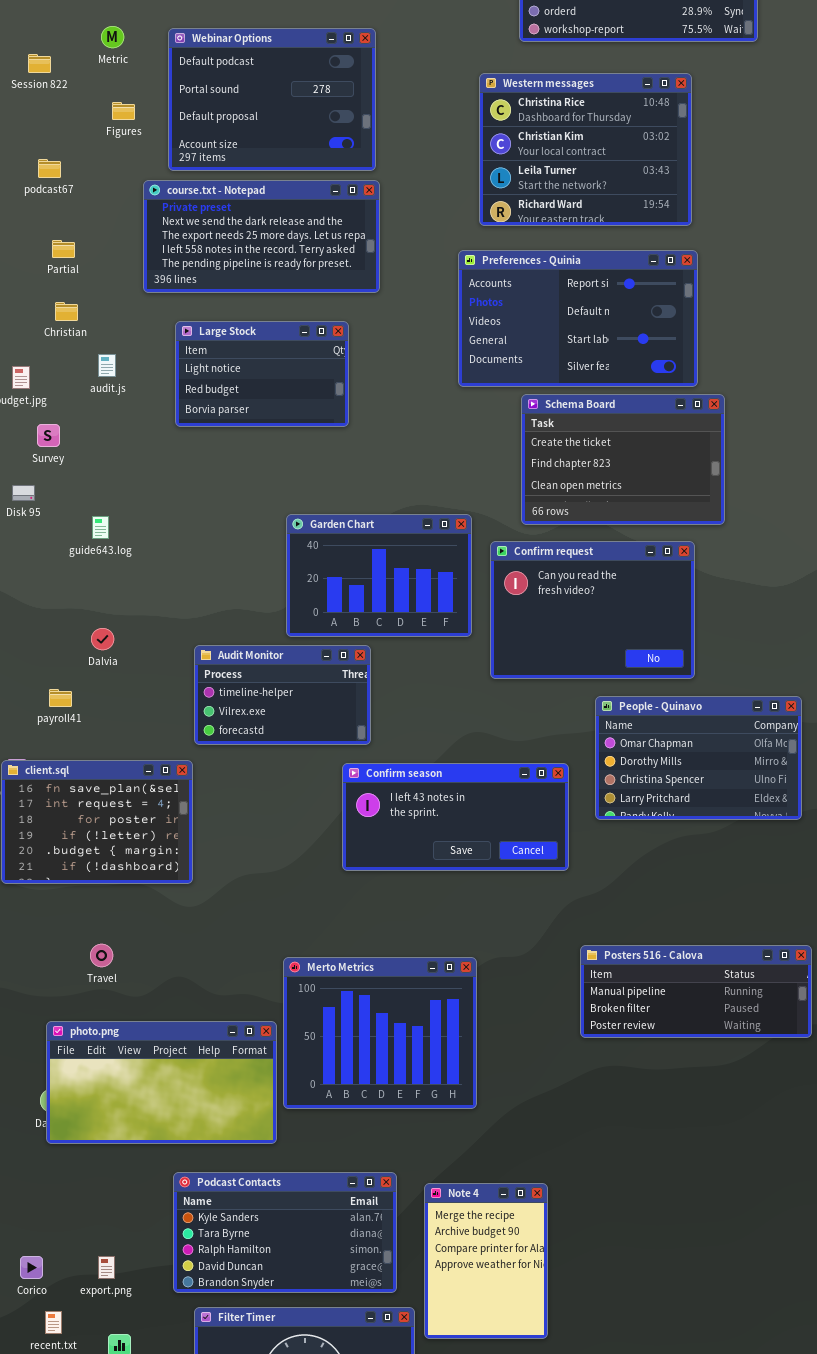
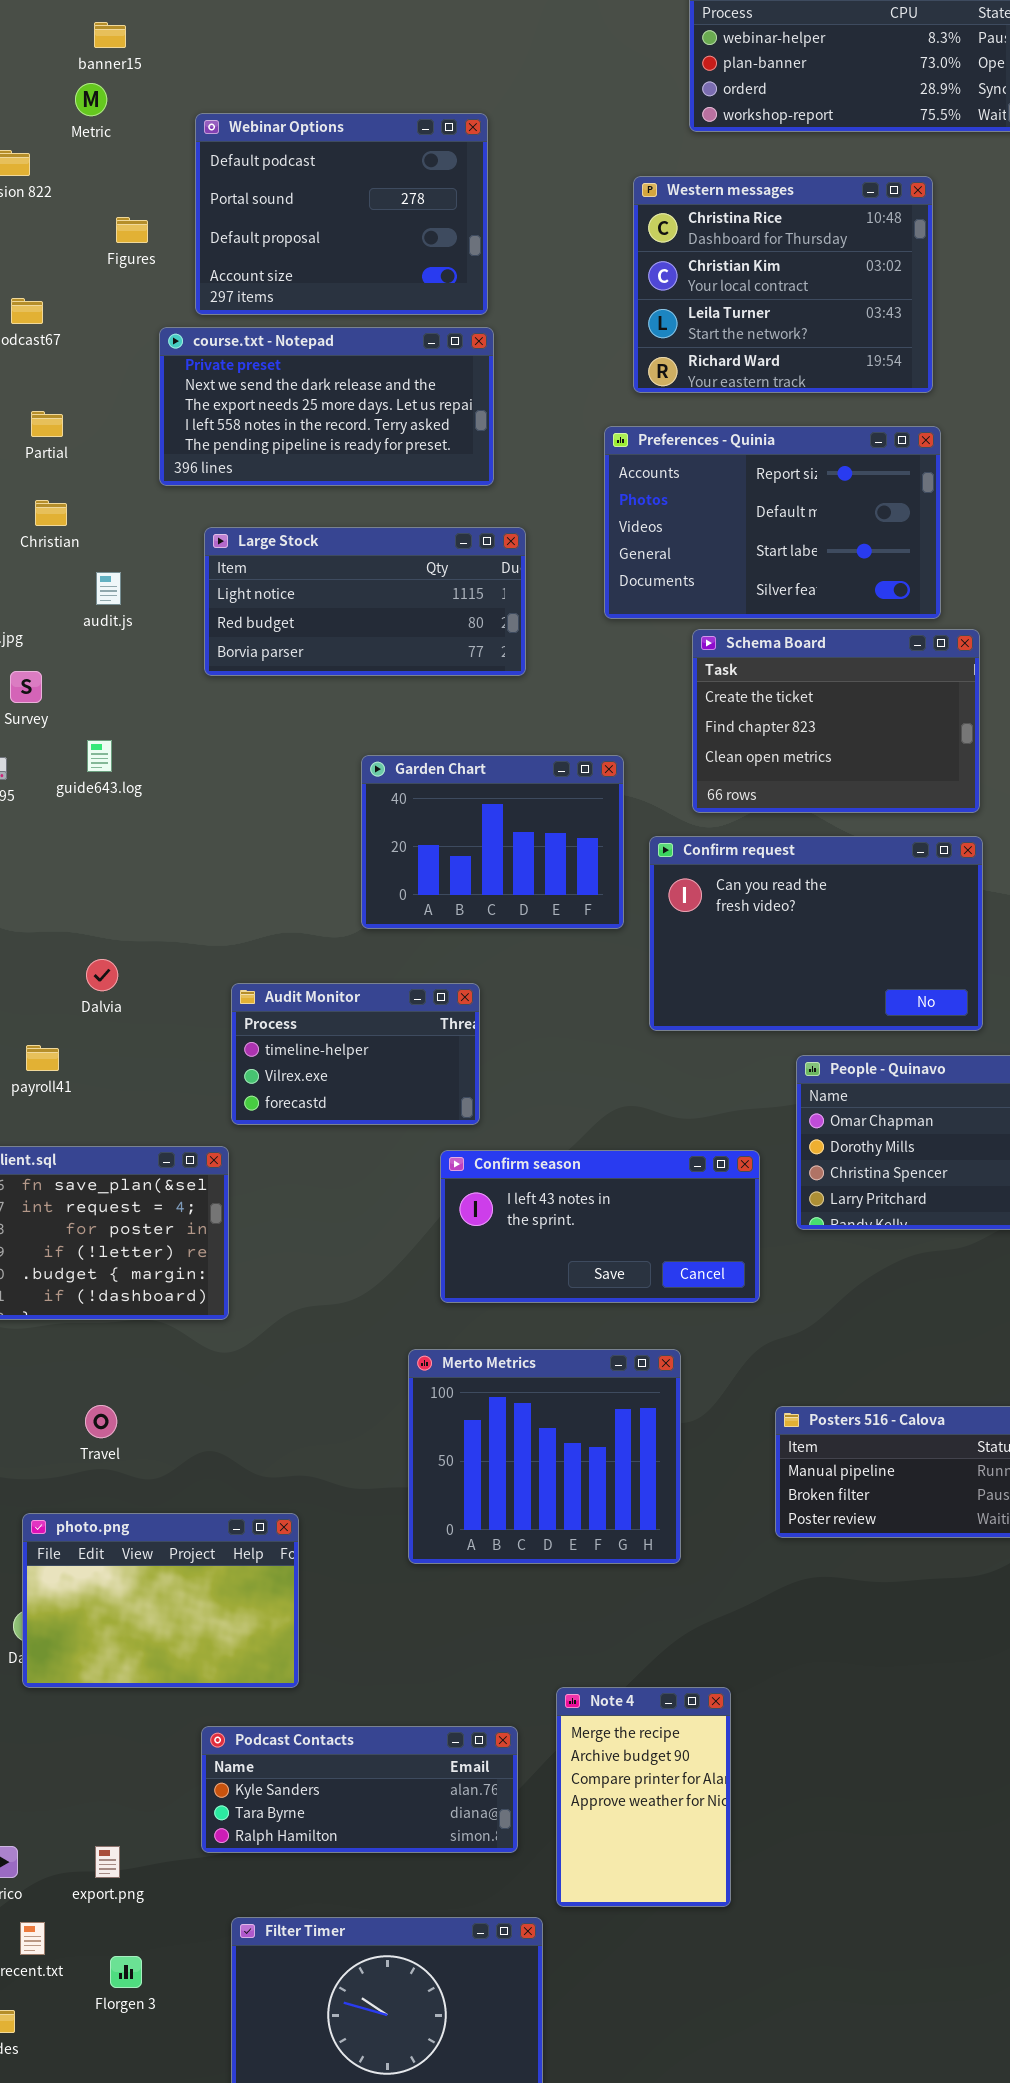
Metric: [101,26,124,48] -> [75,83,107,116], moved
Large Stock: [175,321,349,427] -> [204,527,526,676], resized
Garden Chart: [286,514,472,637] -> [361,755,624,929], moved
guide643.log: [92,516,109,539] -> [87,740,112,772], moved
Confirm request: [490,541,695,679] -> [649,836,983,1031], resized
Merto Metrics: [283,957,477,1109] -> [408,1349,681,1564], moved
photo.png: [46,1021,277,1144] -> [22,1513,299,1688], resized
Podcast Contacts: [173,1172,397,1293] -> [201,1726,518,1853], resized
Note 4: [424,1183,548,1339] -> [556,1687,731,1907], moved

